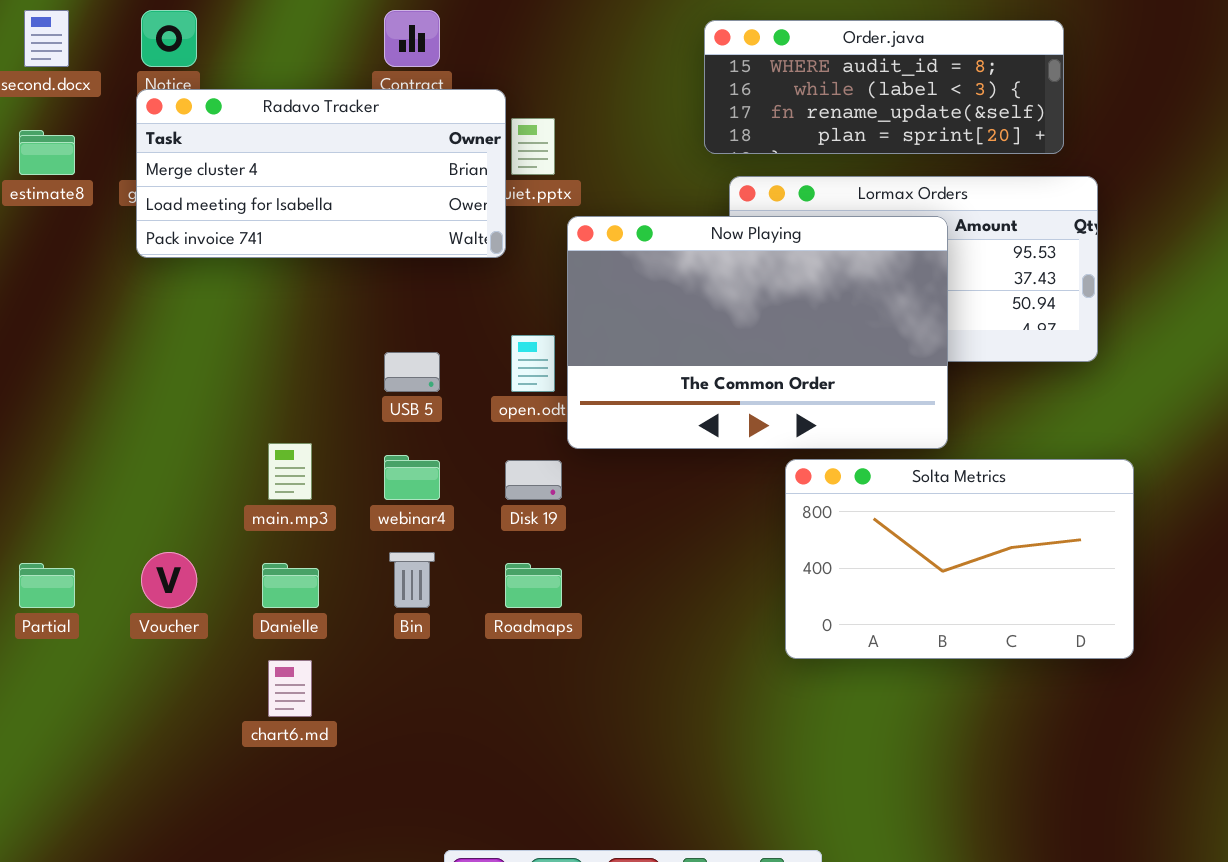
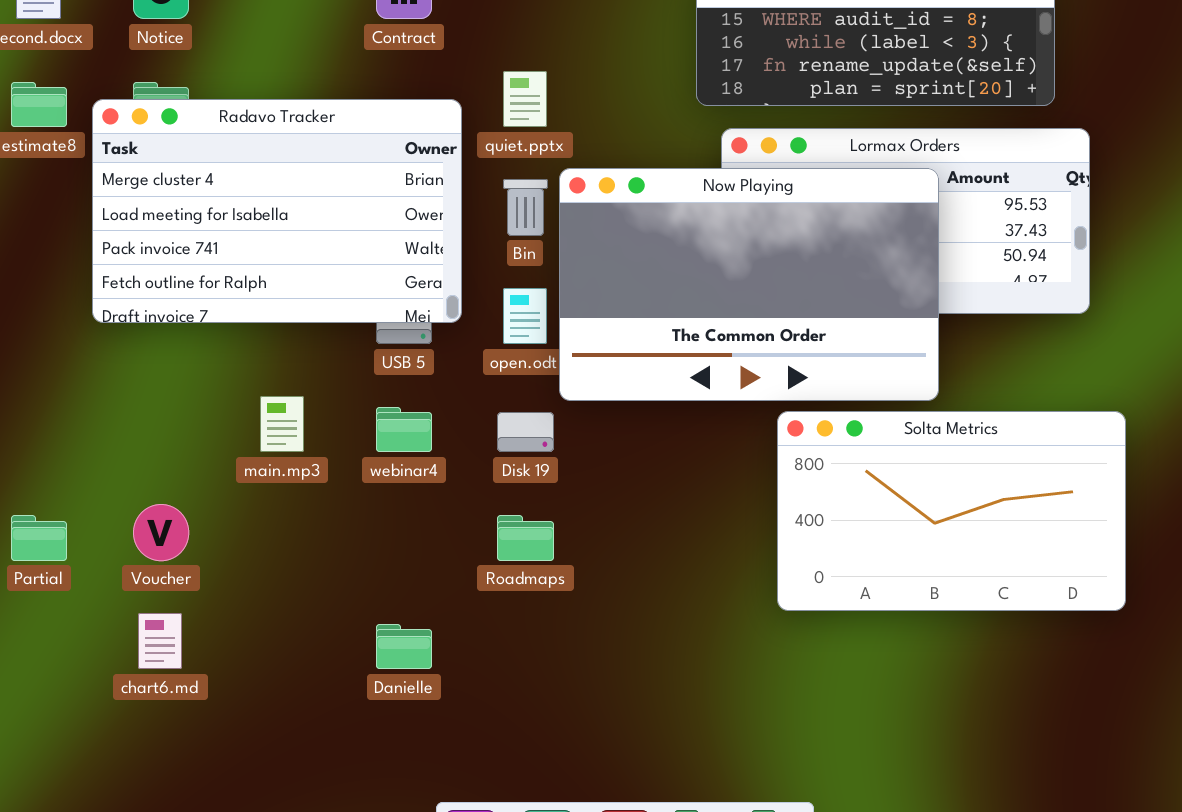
Radavo Tracker: [136,89,506,258] -> [92,99,462,323], moved, resized
Bin: [389,552,435,608] -> [503,179,548,236], moved
Danielle: [262,563,319,608] -> [376,624,432,669], moved
chart6.md: [268,660,312,717] -> [138,613,182,669], moved

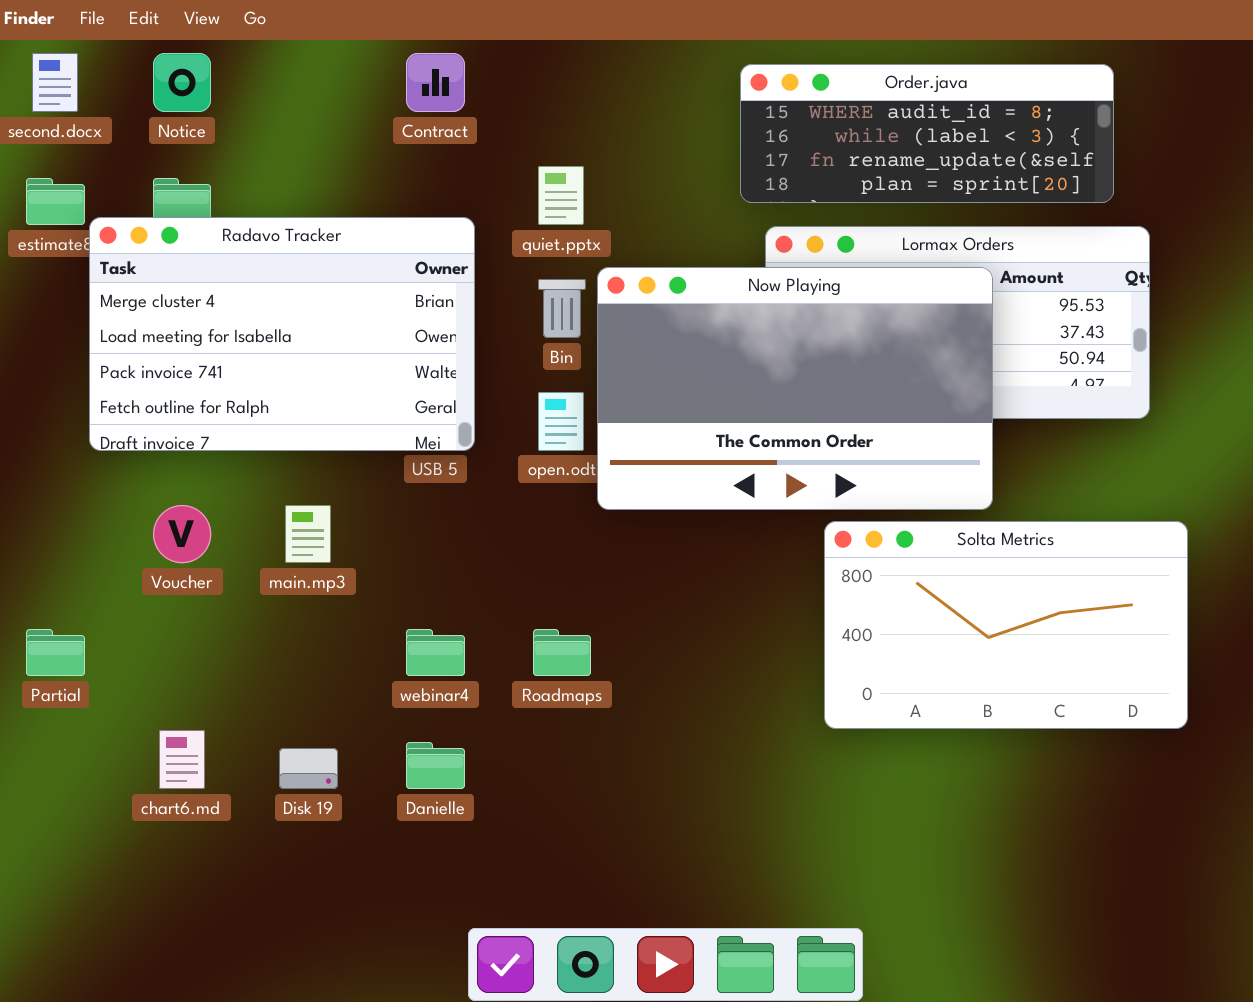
Radavo Tracker: [92,99,462,323] -> [89,217,475,451], moved
webinar4: [376,407,432,452] -> [406,629,465,676], moved
Disk 19: [497,412,554,452] -> [279,748,338,789], moved
Voucher: [133,504,189,561] -> [153,505,211,563], moved

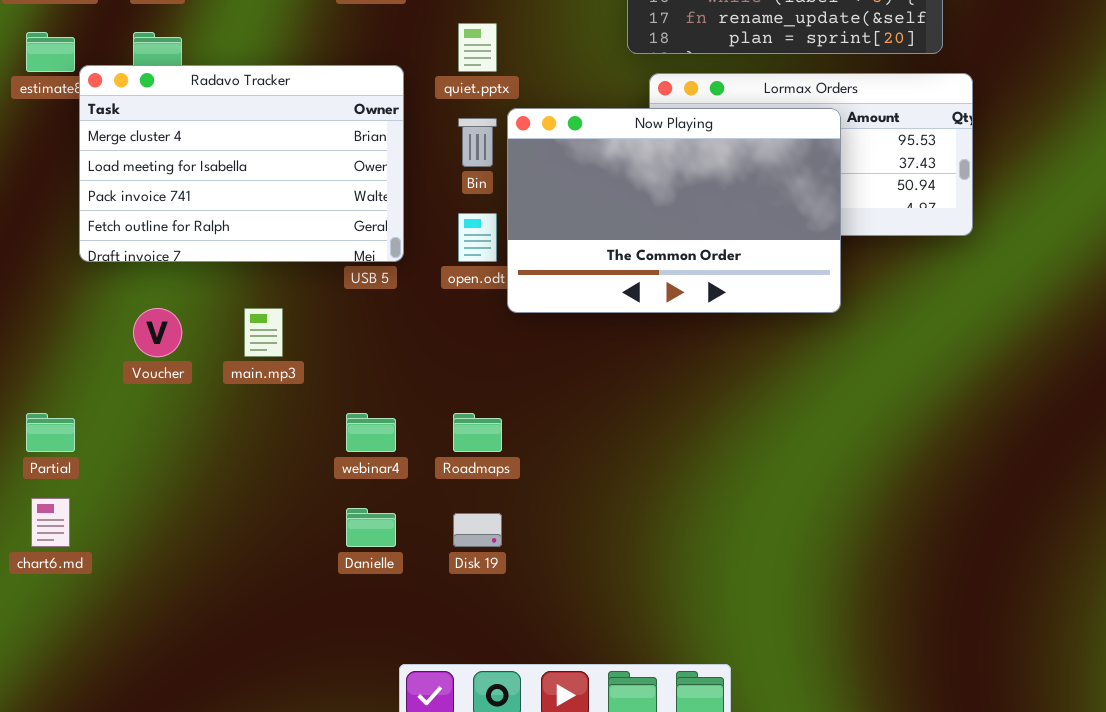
Solta Metrics: [824,521,1188,729] -> none, closed
chart6.md: [159,730,205,789] -> [31,498,70,547], moved
Disk 19: [279,748,338,789] -> [453,513,502,547], moved

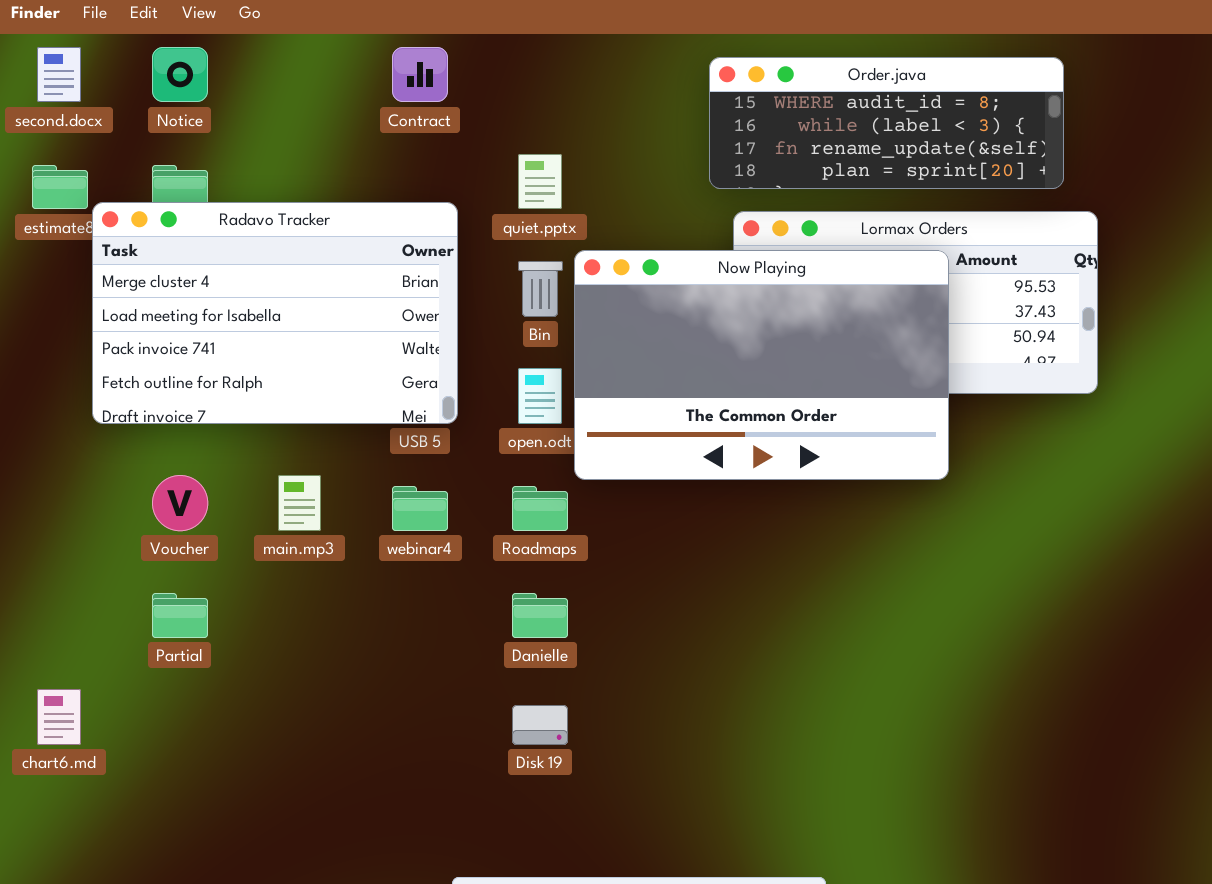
Partial: [26,413,75,452] -> [152,593,208,638], moved
webinar4: [346,413,396,452] -> [392,486,448,531], moved
Roadmaps: [453,413,502,452] -> [512,486,568,531], moved
Danielle: [346,508,396,547] -> [512,593,568,638], moved

